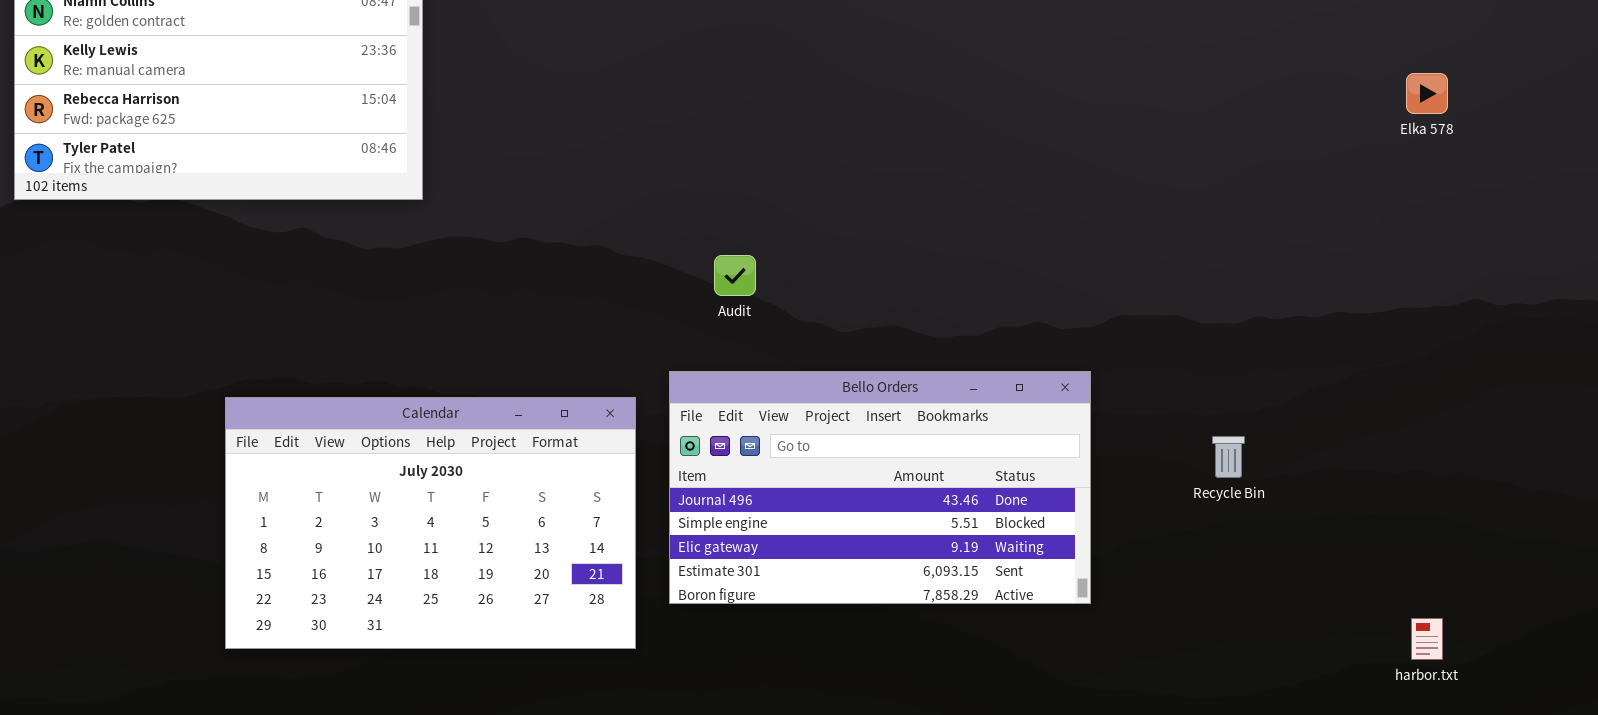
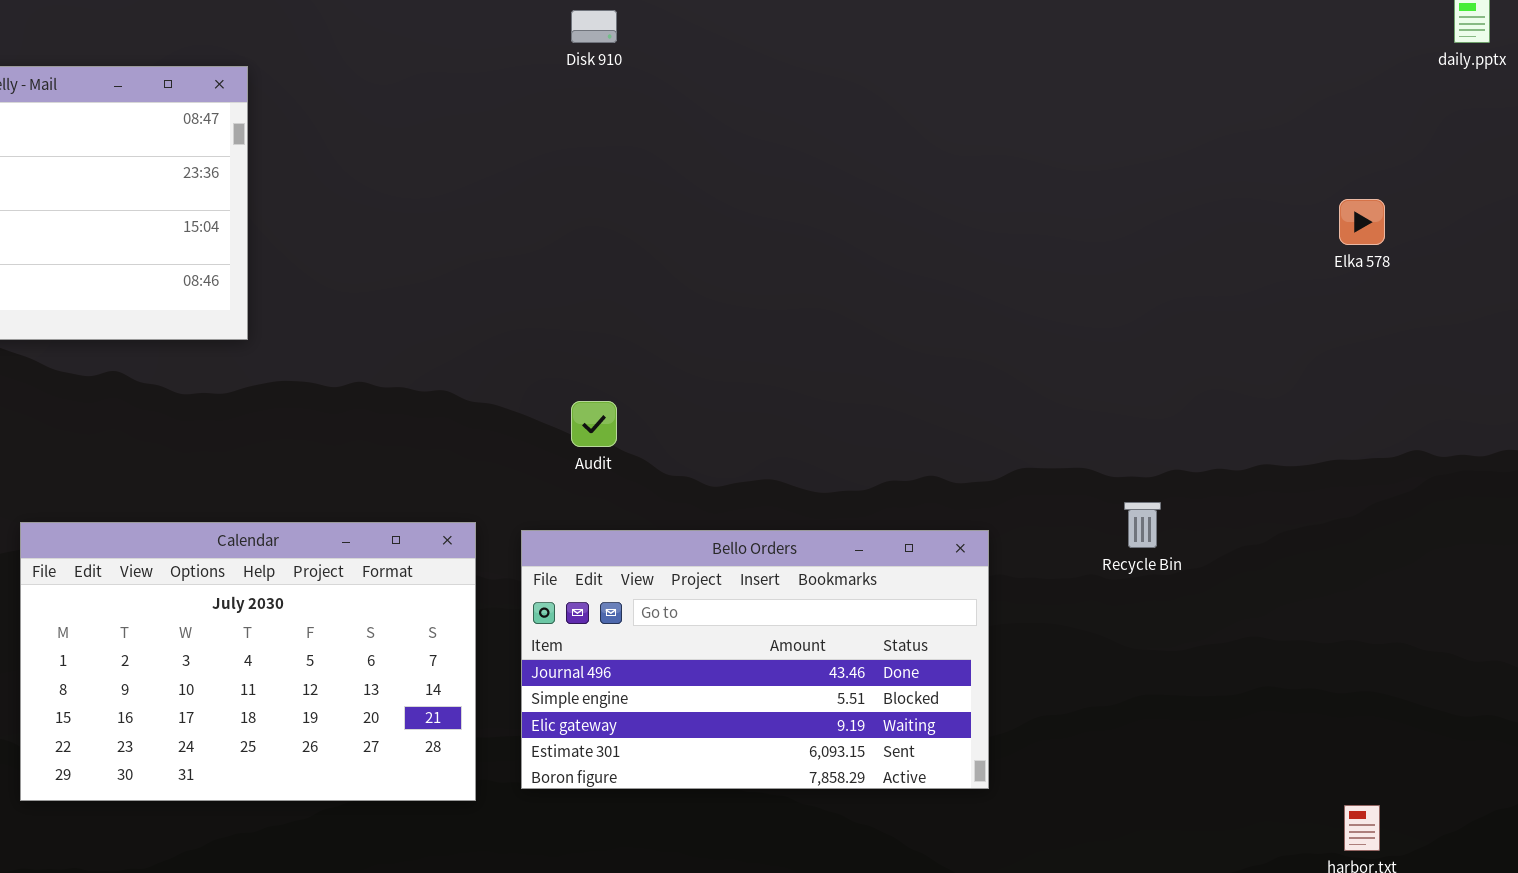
Calendar: [225,397,636,649] -> [20,522,476,801], moved
Recycle Bin: [1212,436,1245,478] -> [1124,502,1161,548], moved

